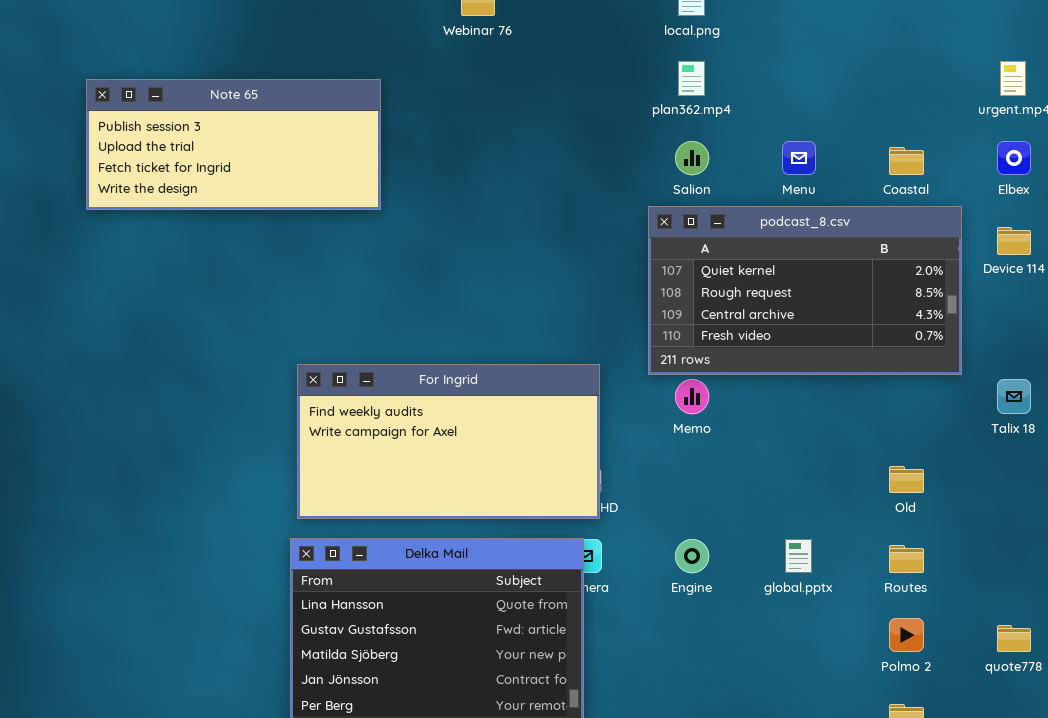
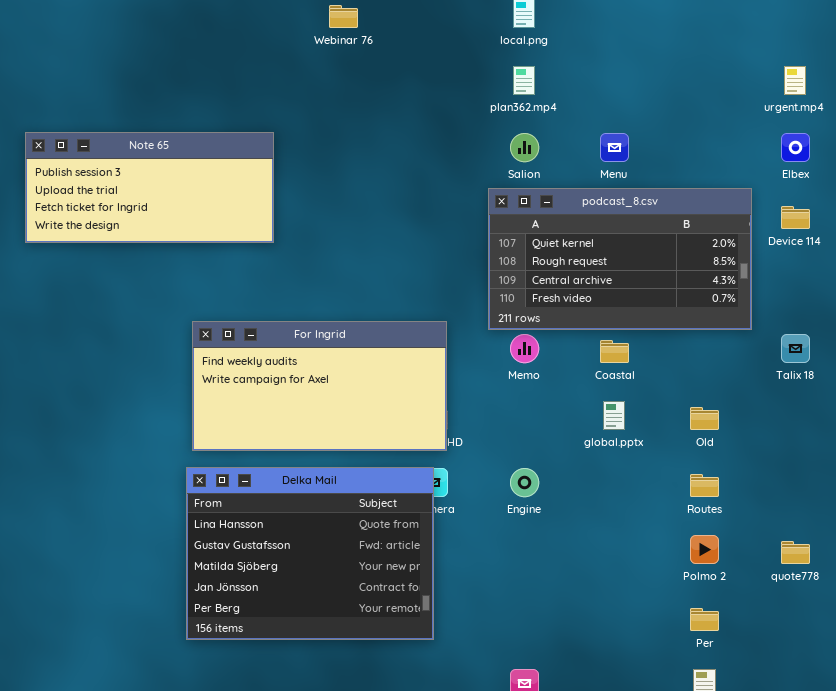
Note 65: [86,79,381,210] -> [25,132,274,243], moved
Coastal: [889,147,924,175] -> [600,340,629,363], moved
global.pptx: [785,539,812,573] -> [603,401,625,430], moved

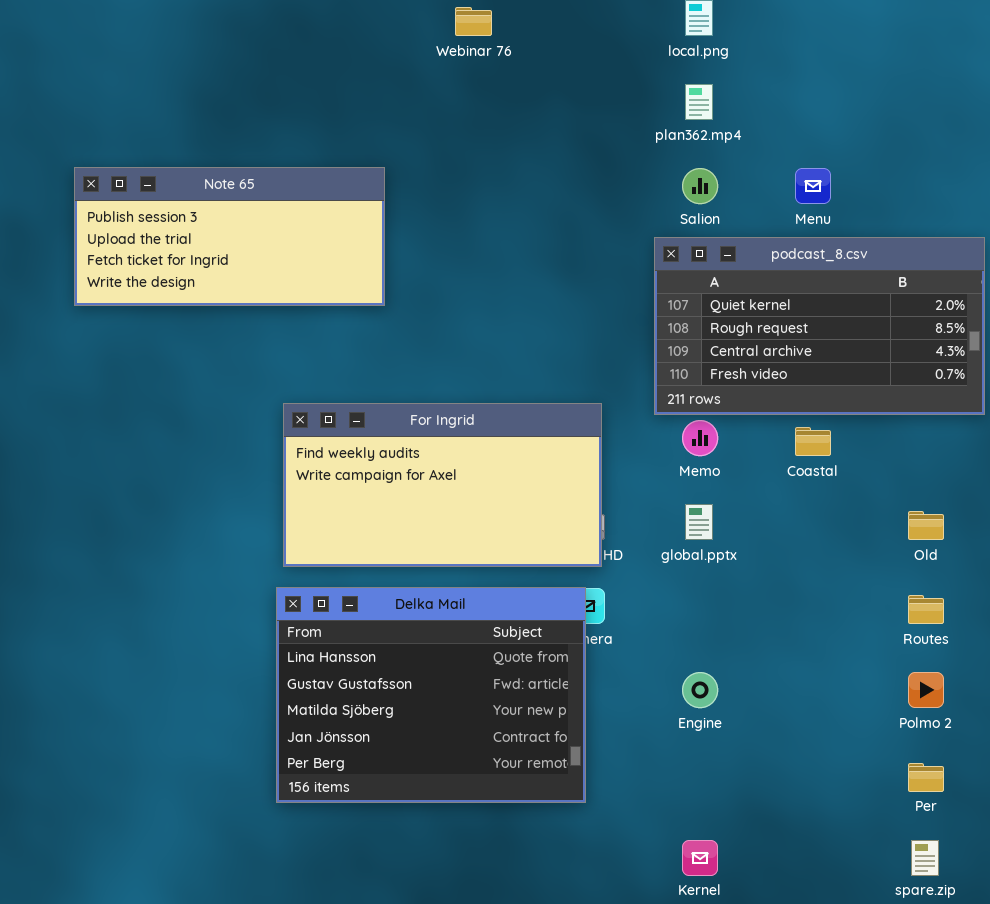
global.pptx: [603,401,625,430] -> [685,504,713,540], moved
Engine: [510,468,539,497] -> [682,672,718,708], moved

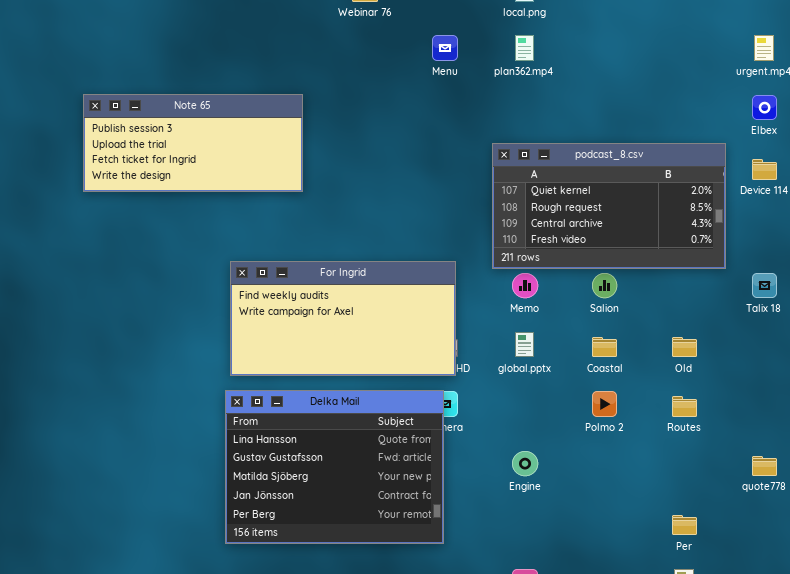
Salion: [682,168,718,204] -> [592,273,617,298], moved
Menu: [795,168,831,204] -> [432,35,458,61], moved
Coastal: [795,427,831,456] -> [592,337,617,357], moved
Polmo 2: [908,672,944,708] -> [592,391,617,417], moved

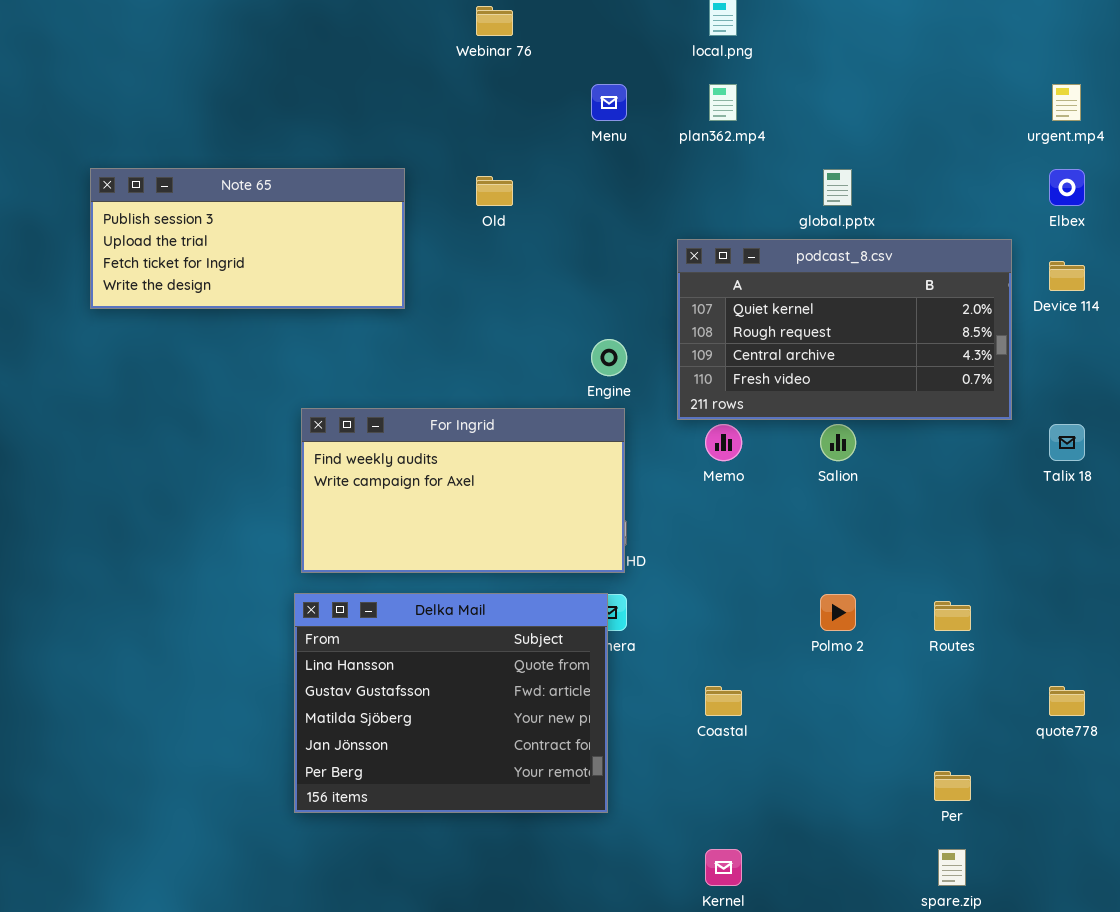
global.pptx: [515,332,534,357] -> [823,169,852,206], moved
Coastal: [592,337,617,357] -> [705,686,742,716], moved
Old: [672,337,697,357] -> [476,176,513,206], moved
Engine: [512,451,538,476] -> [591,339,627,376], moved

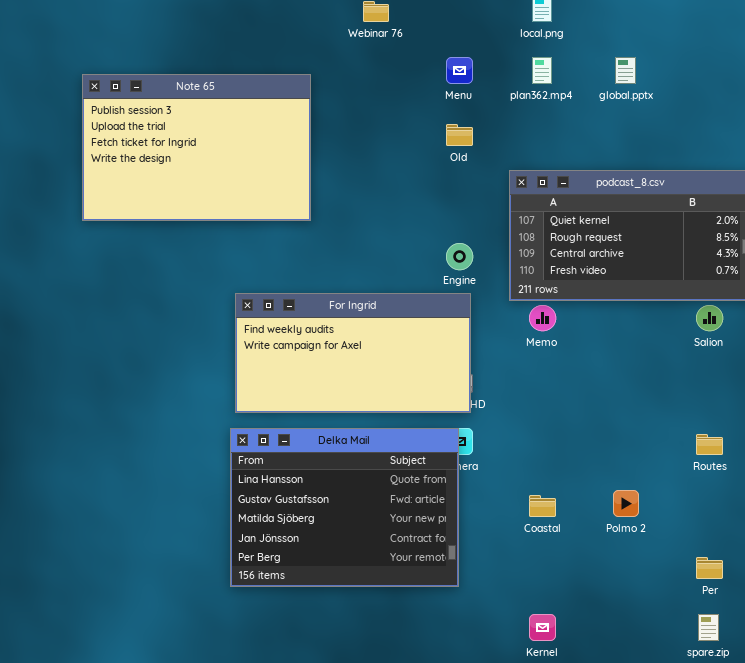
Note 65: [90,168,405,309] -> [82,74,311,221], resized
global.pptx: [823,169,852,206] -> [615,57,636,84], moved
Old: [476,176,513,206] -> [446,124,473,146], moved
Salion: [820,424,856,461] -> [696,305,723,331], moved
Polmo 2: [820,594,856,631] -> [613,490,639,517], moved

